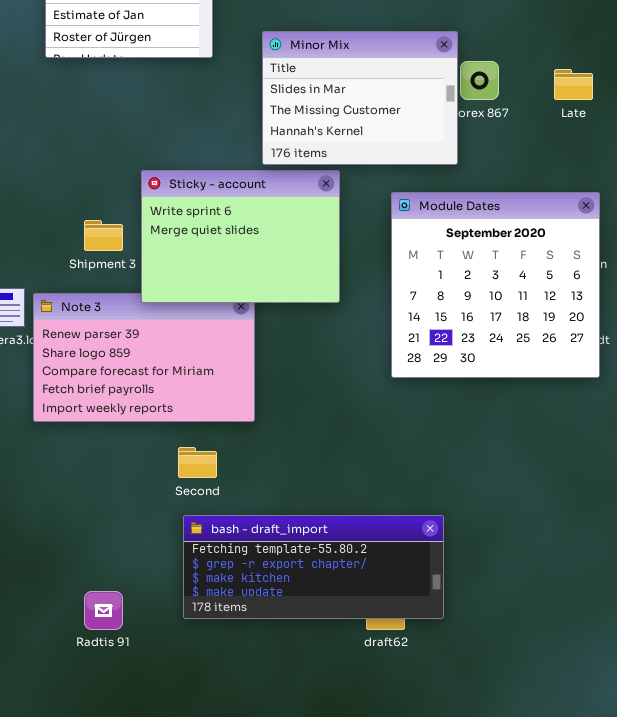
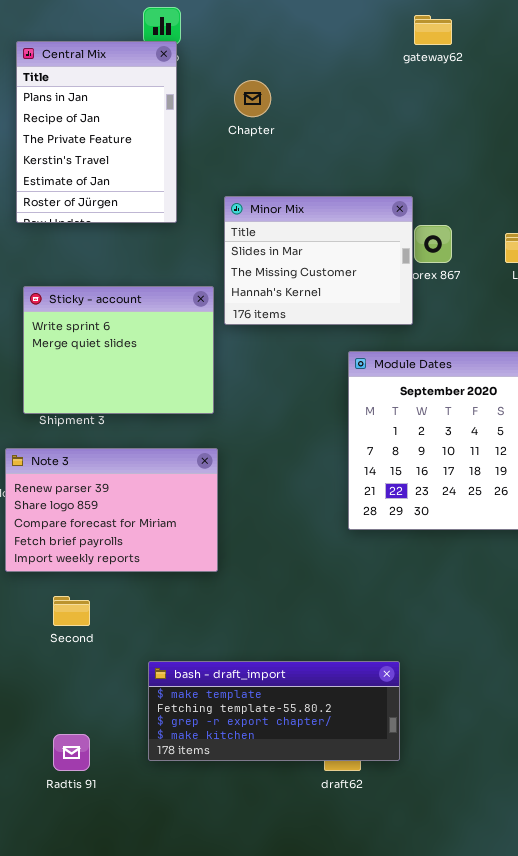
Sticky - account: [141,170,340,303] -> [23,286,214,414], moved
Second: [178,447,217,478] -> [53,596,90,626], moved
bash - draft_import: [183,515,444,619] -> [148,661,400,761], scrolled up 1 row

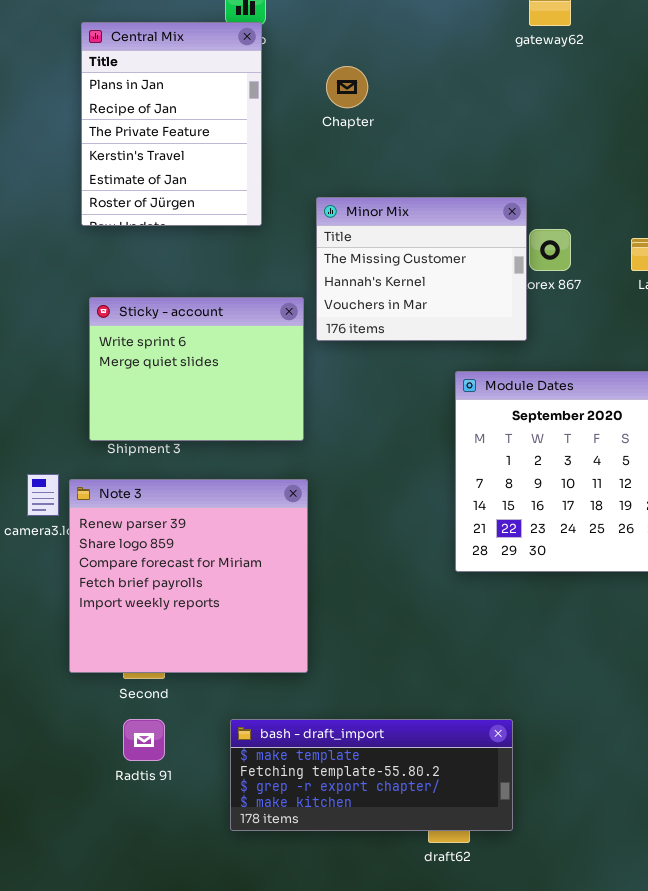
Minor Mix: [224,196,413,325] -> [316,197,527,341], scrolled down 1 row
Note 3: [5,448,218,572] -> [69,479,308,673], resized
Radtis 91: [53,734,90,771] -> [123,719,165,761], moved

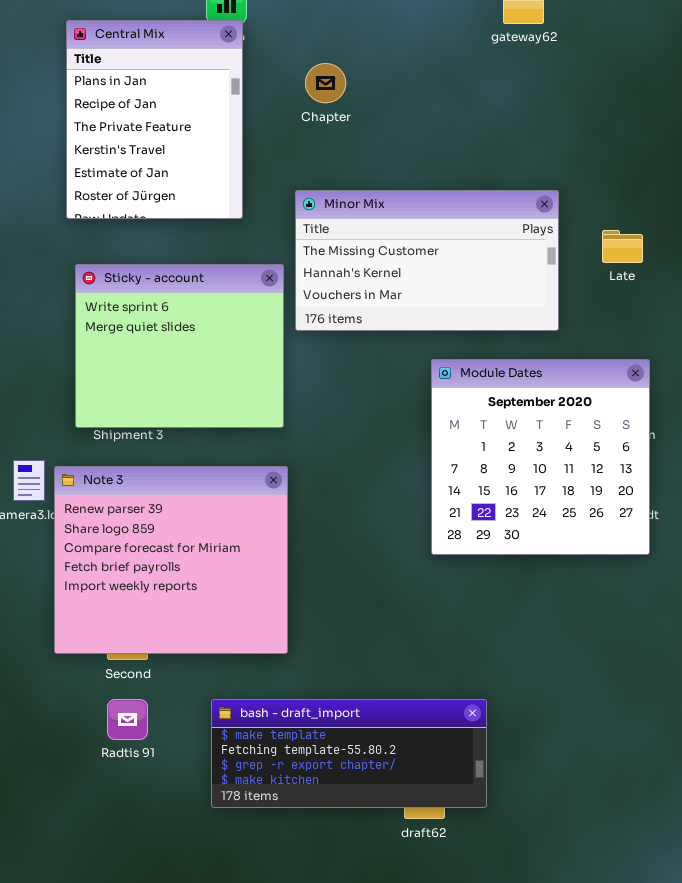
Minor Mix: [316,197,527,341] -> [295,190,559,331], resized
Sticky - account: [89,297,304,441] -> [75,264,284,428], resized

